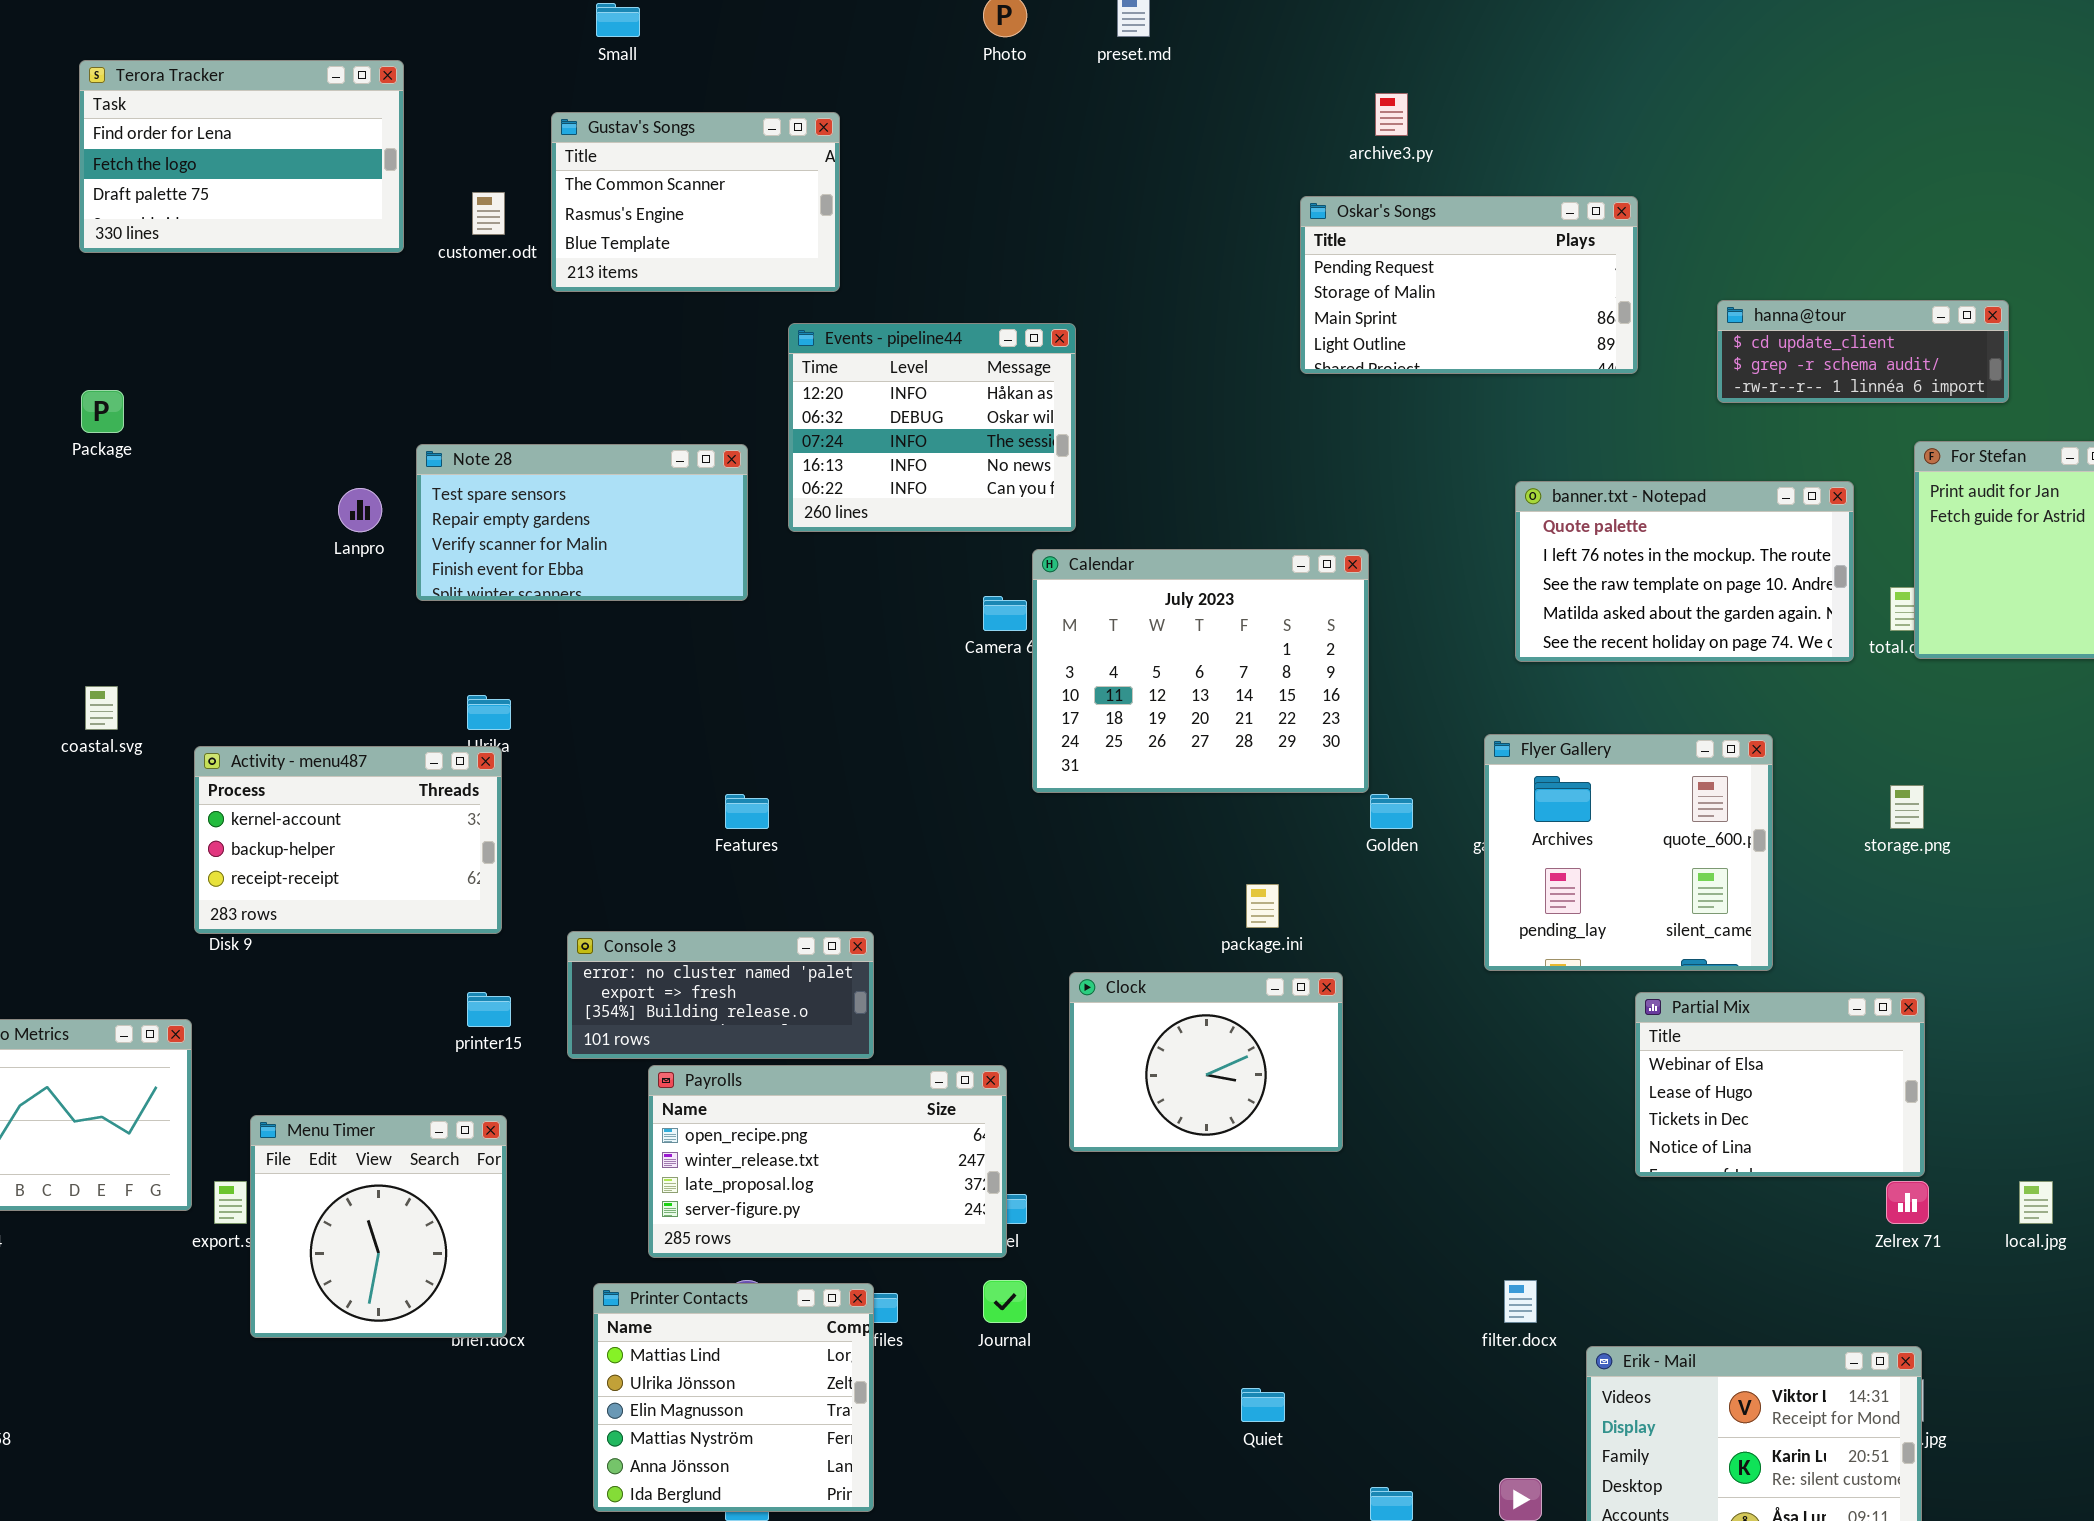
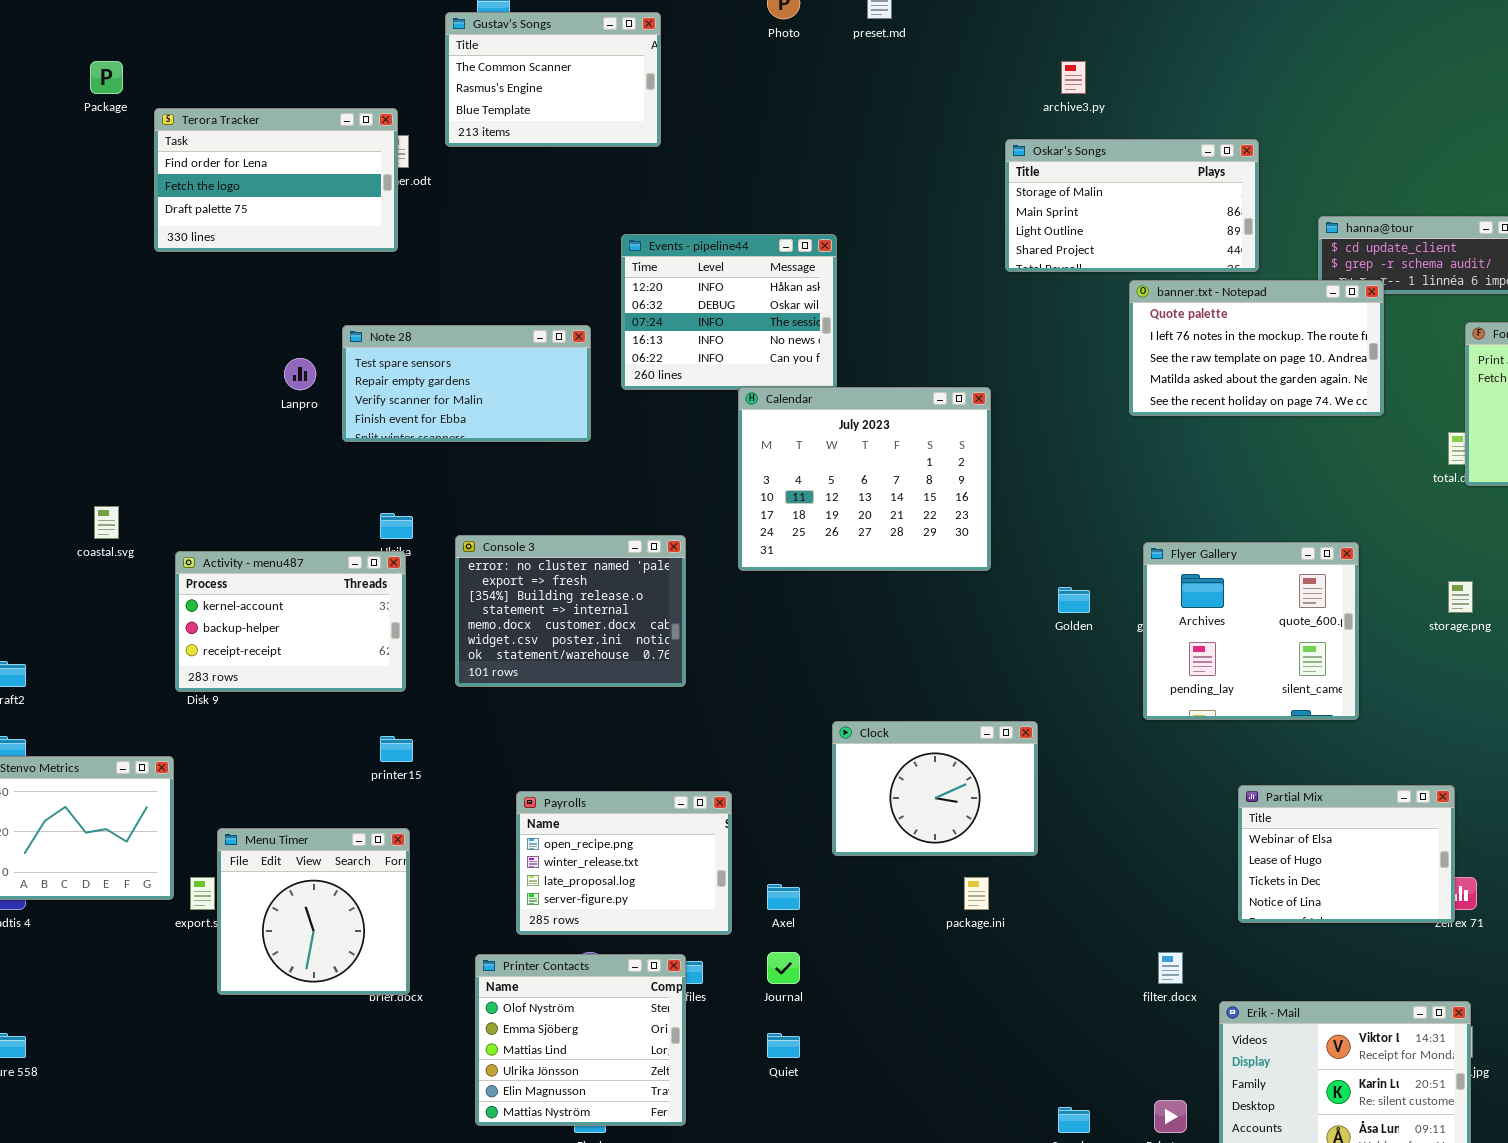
Terora Tracker: [79,60,404,253] -> [154,108,398,252], moved
Gustav's Songs: [551,112,840,292] -> [445,12,661,147], moved
Oskar's Songs: [1300,196,1638,374] -> [1005,139,1259,272], scrolled down 1 row
Package: [81,390,124,433] -> [90,61,123,94], moved
banner.txt - Notepad: [1515,481,1854,662] -> [1129,280,1384,416], moved
Calendar: [1032,549,1369,793] -> [738,387,991,571], moved
package.ini: [1246,884,1279,928] -> [964,877,989,910], moved
Console 3: [567,931,874,1059] -> [455,535,686,687], moved, resized
Partial Mix: [1635,992,1925,1177] -> [1238,785,1455,923], moved
Payrolls: [648,1065,1007,1258] -> [516,791,732,935], resized
Printer Contacts: [593,1283,874,1512] -> [475,954,686,1126], scrolled up 2 rows
Quiet: [1241,1388,1285,1422] -> [767,1033,800,1058], moved

